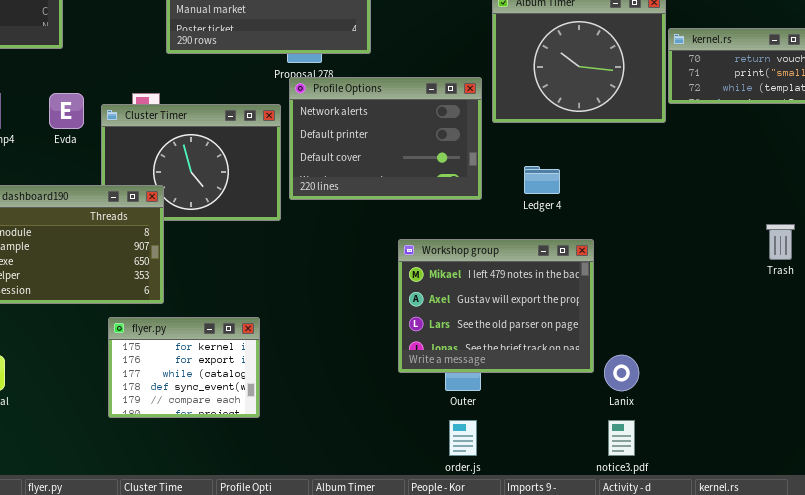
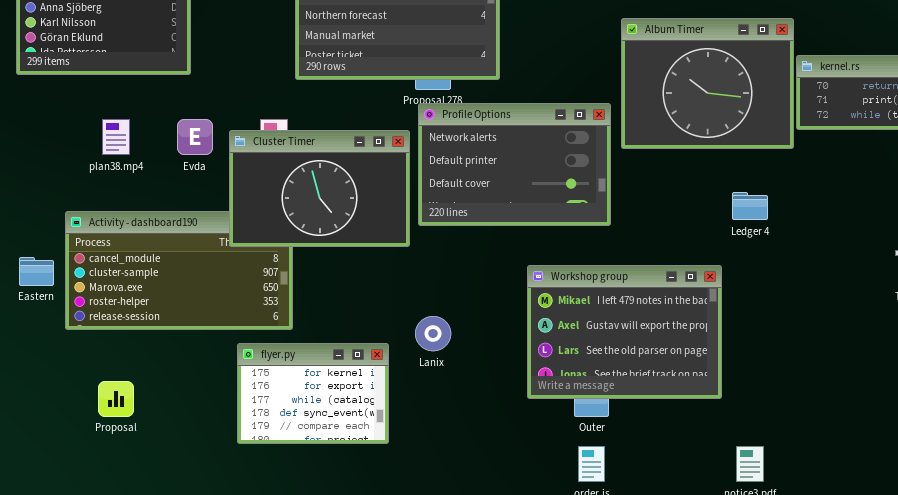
Cluster Timer: [101,104,281,221] -> [229,130,410,247], raised
Ledger 4: [524,166,560,194] -> [732,192,768,220], moved
Lanix: [604,355,639,391] -> [415,316,451,351], moved

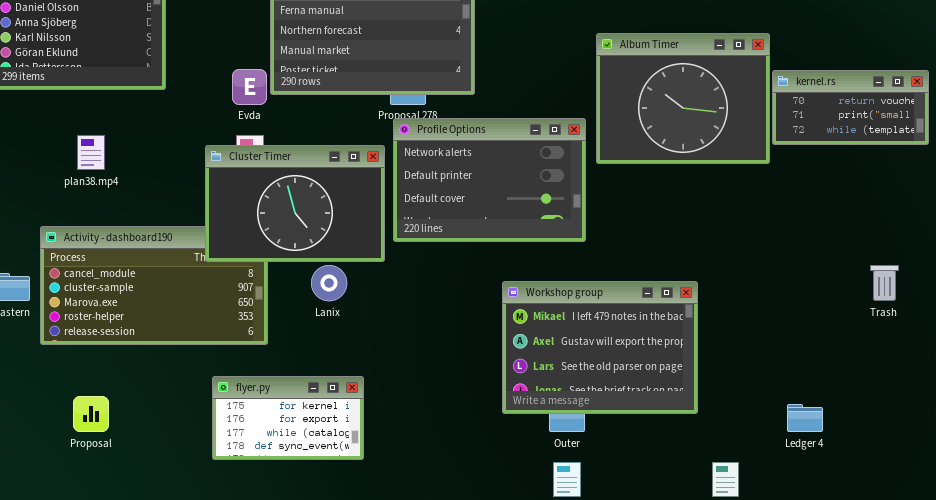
Evda: [177,119,213,155] -> [232,69,267,105], moved
Ledger 4: [732,192,768,220] -> [787,404,823,432], moved
Lanix: [415,316,451,351] -> [311,265,347,301], moved
flyer.py: [237,343,389,444] -> [212,376,364,460], resized

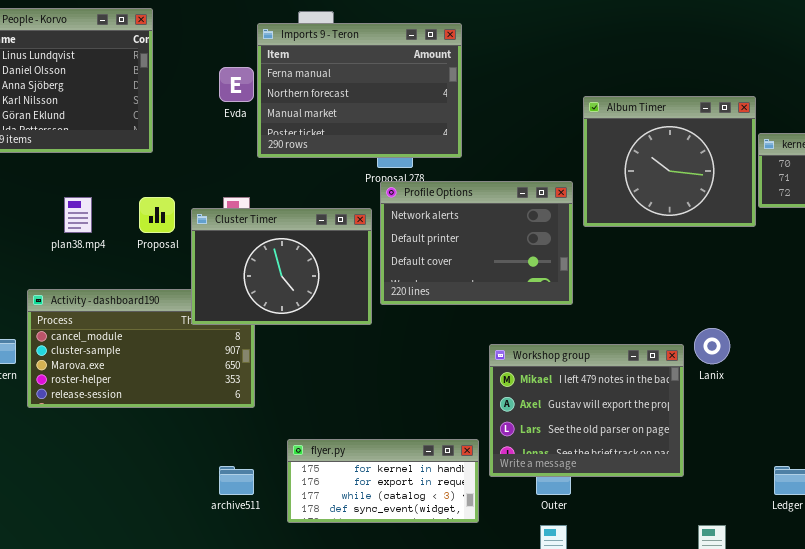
Evda: [232,69,267,105] -> [219,67,254,102], moved
Lanix: [311,265,347,301] -> [694,328,730,364], moved
flyer.py: [212,376,364,460] -> [287,439,479,523], moved, resized
Proposal: [73,396,109,432] -> [139,197,175,233], moved

